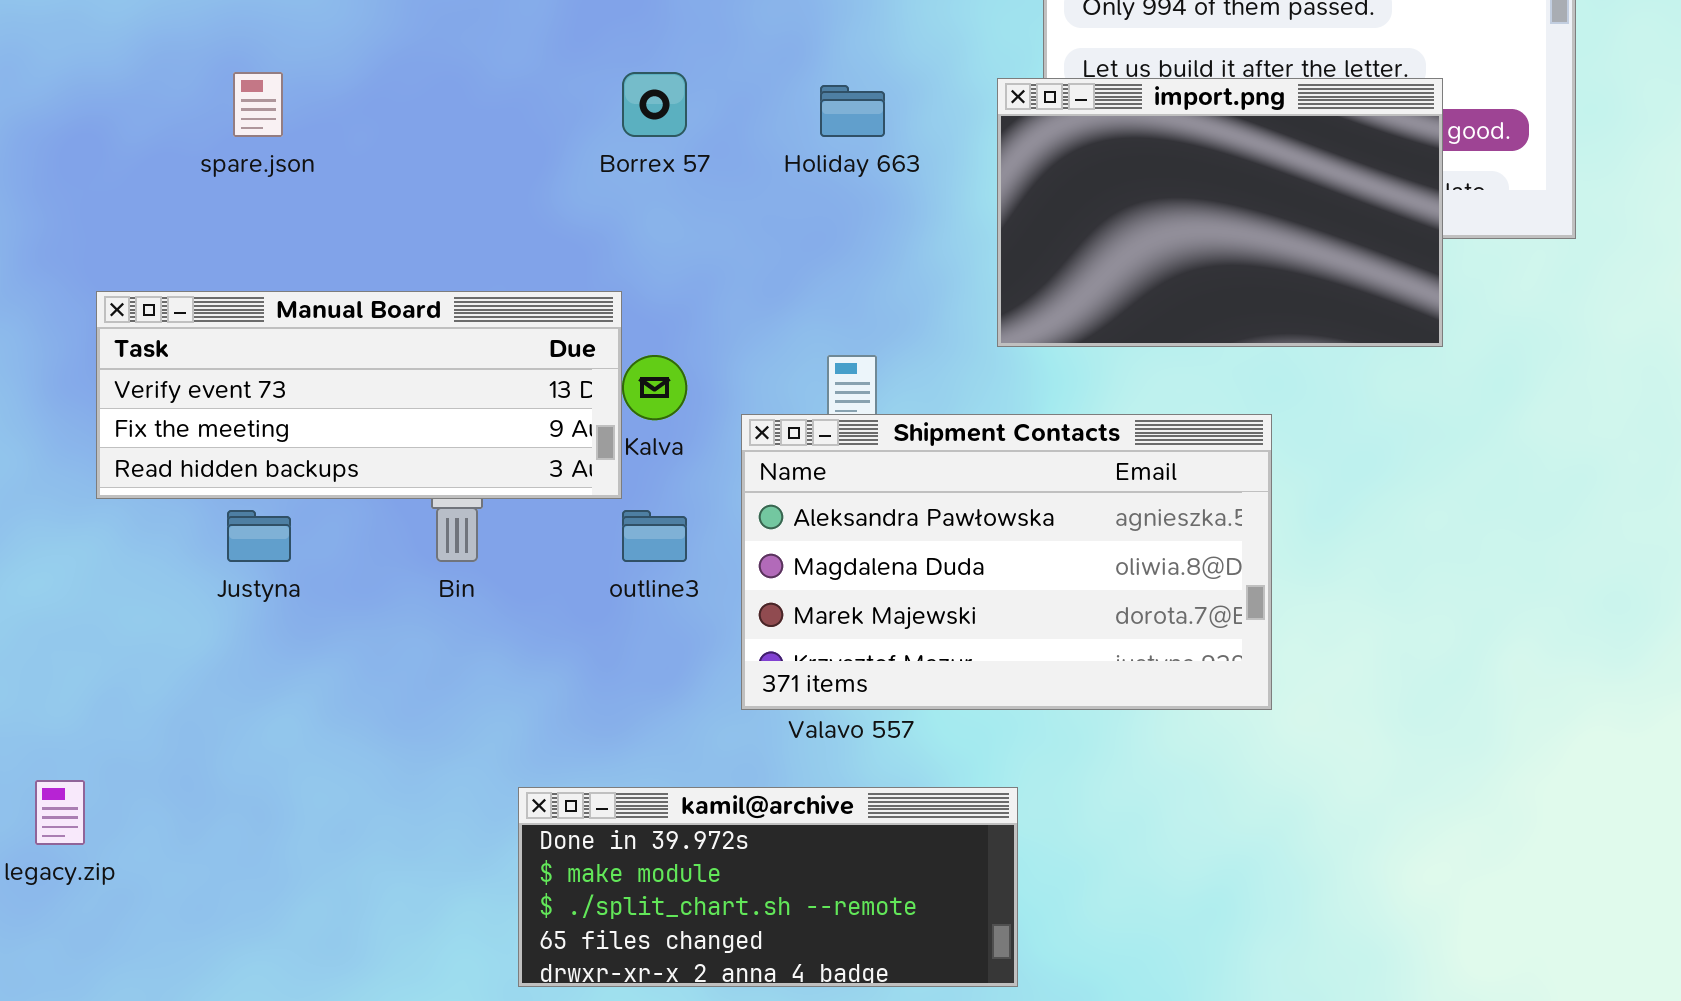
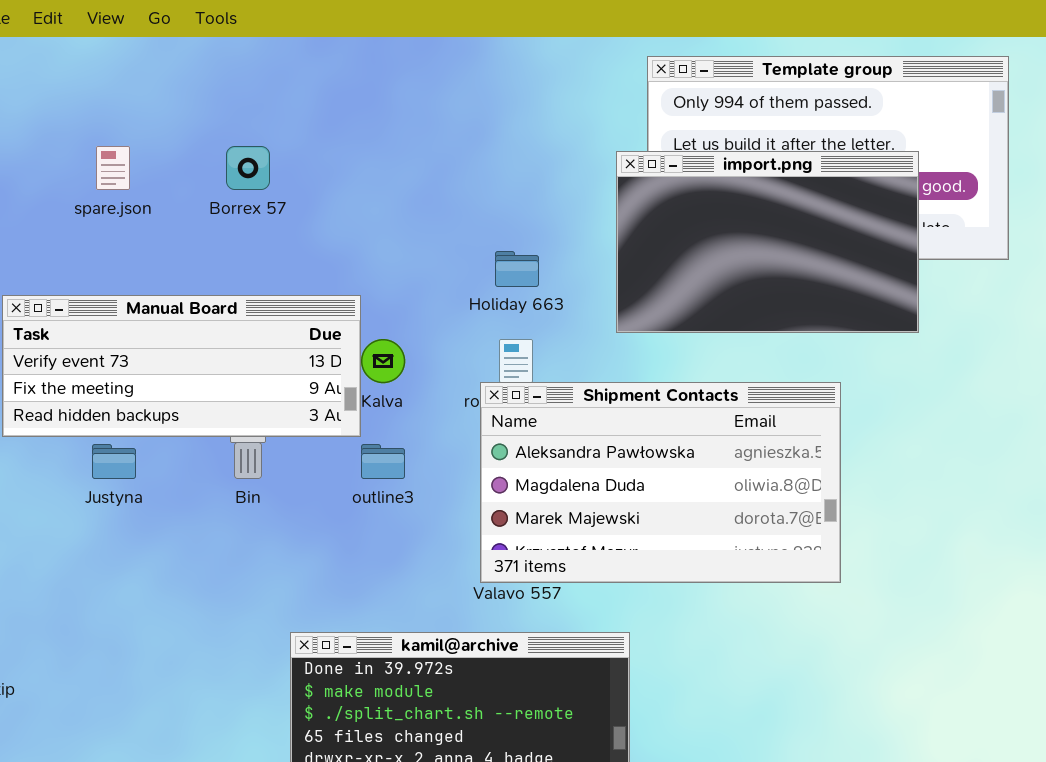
Borrex 57: [622,72,687,137] -> [226,146,270,190], moved
Holiday 663: [820,85,885,137] -> [495,251,539,287], moved
Shipment Contacts: [741,414,1272,710] -> [480,382,841,583], moved

